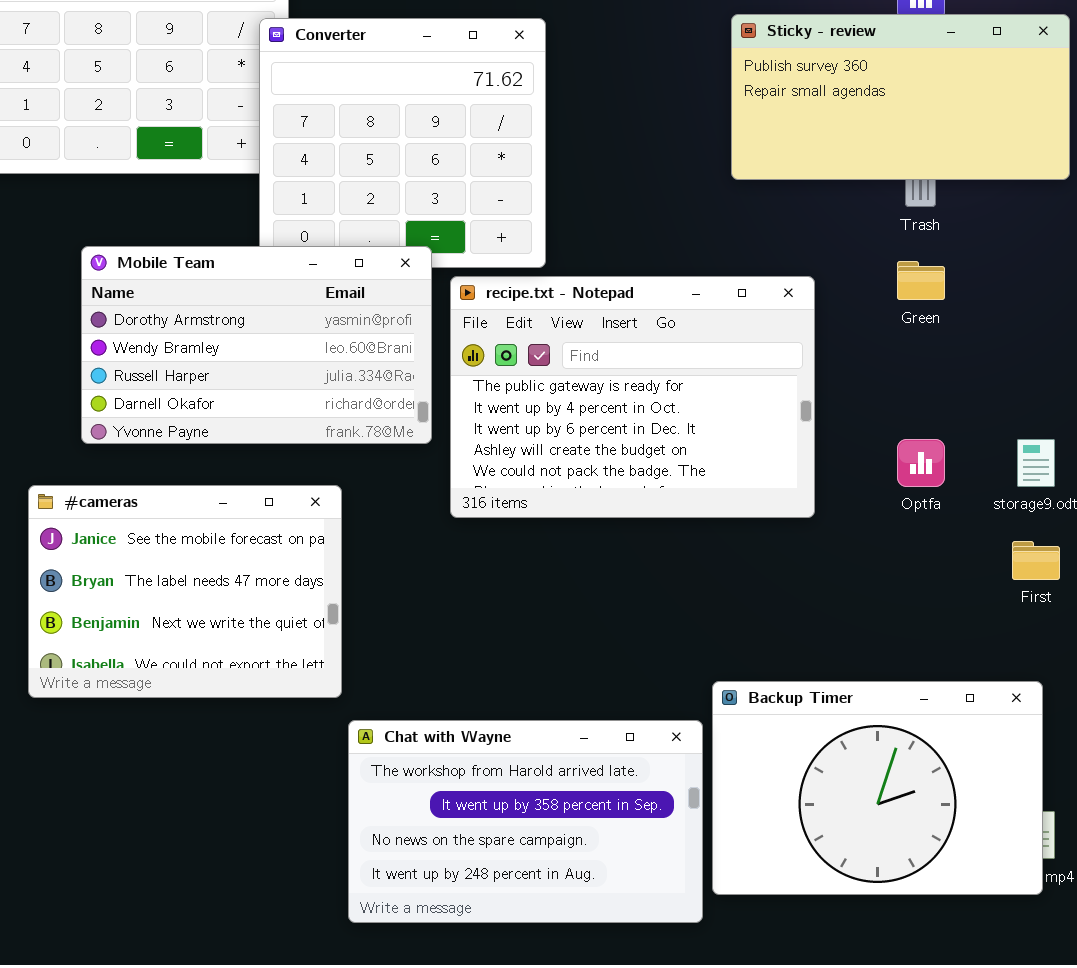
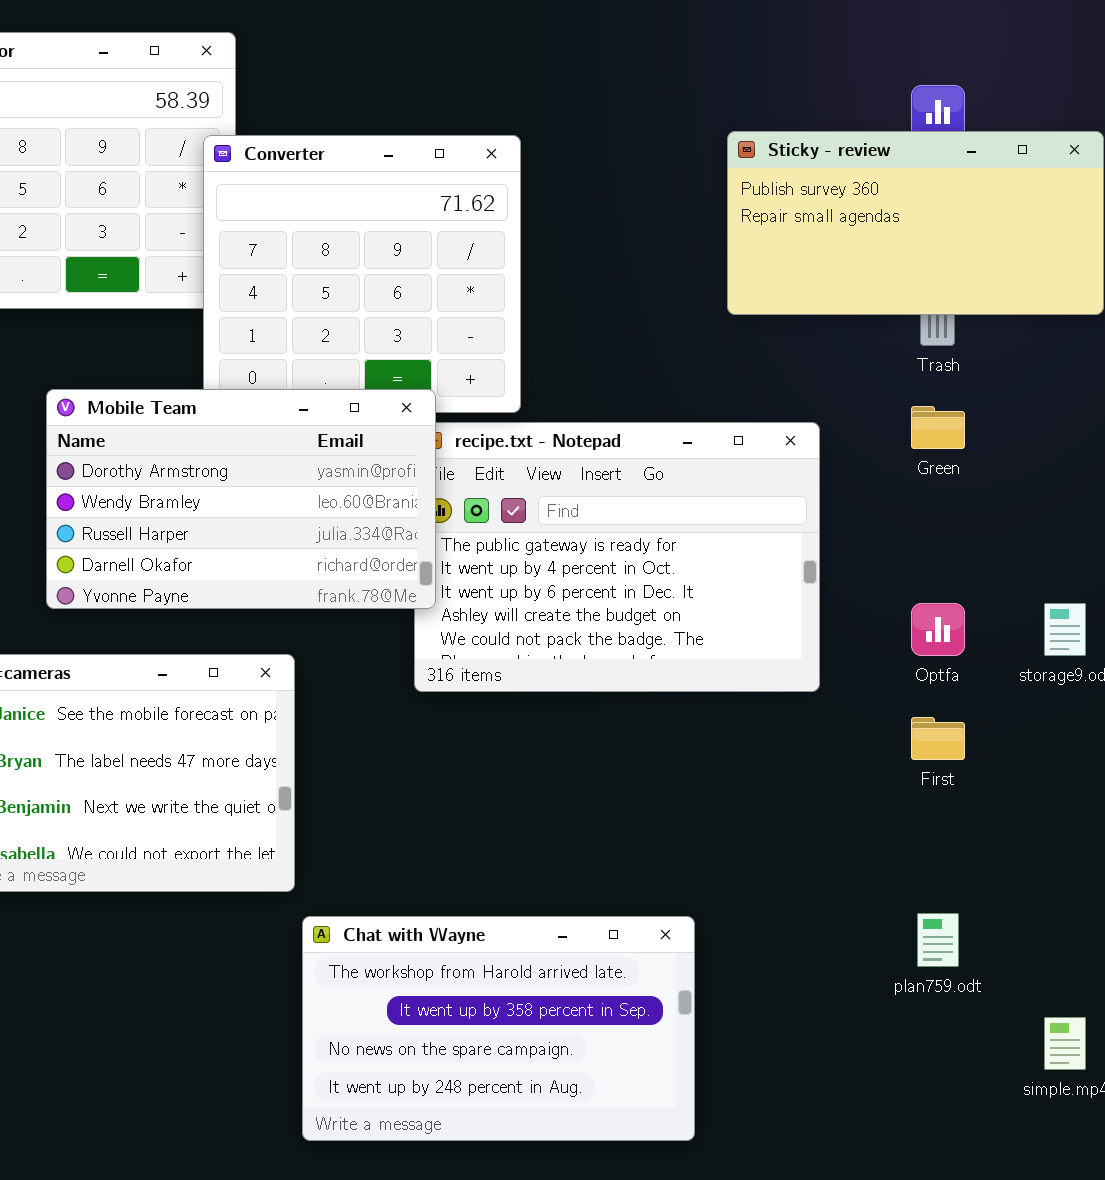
Mobile Team: [81,246,432,444] -> [46,389,436,609], moved
First: [1012,541,1060,580] -> [911,717,965,760], moved
Backup Timer: [712,681,1043,895] -> none, closed

